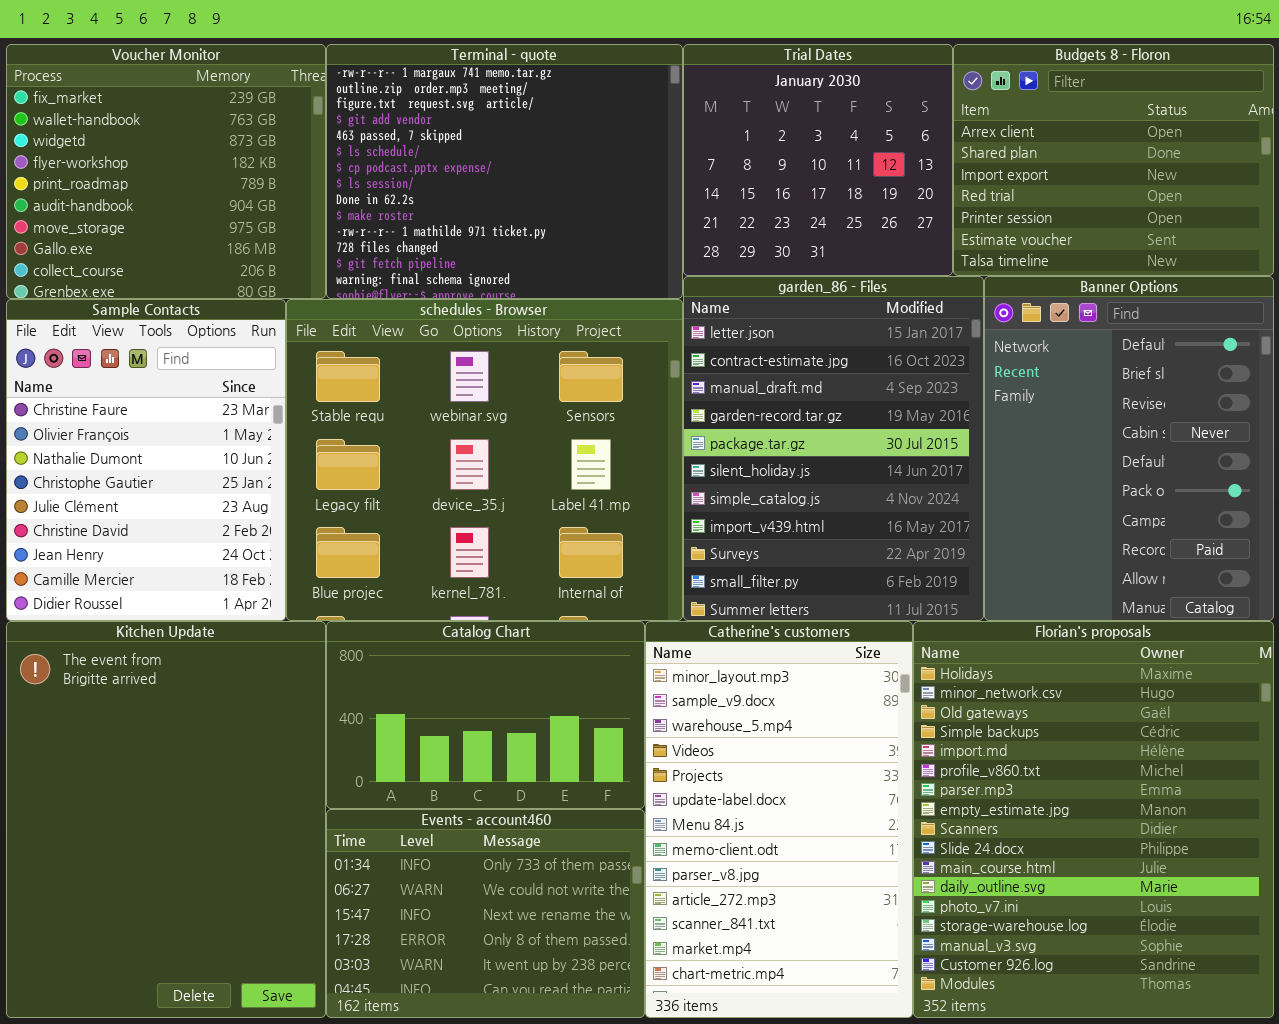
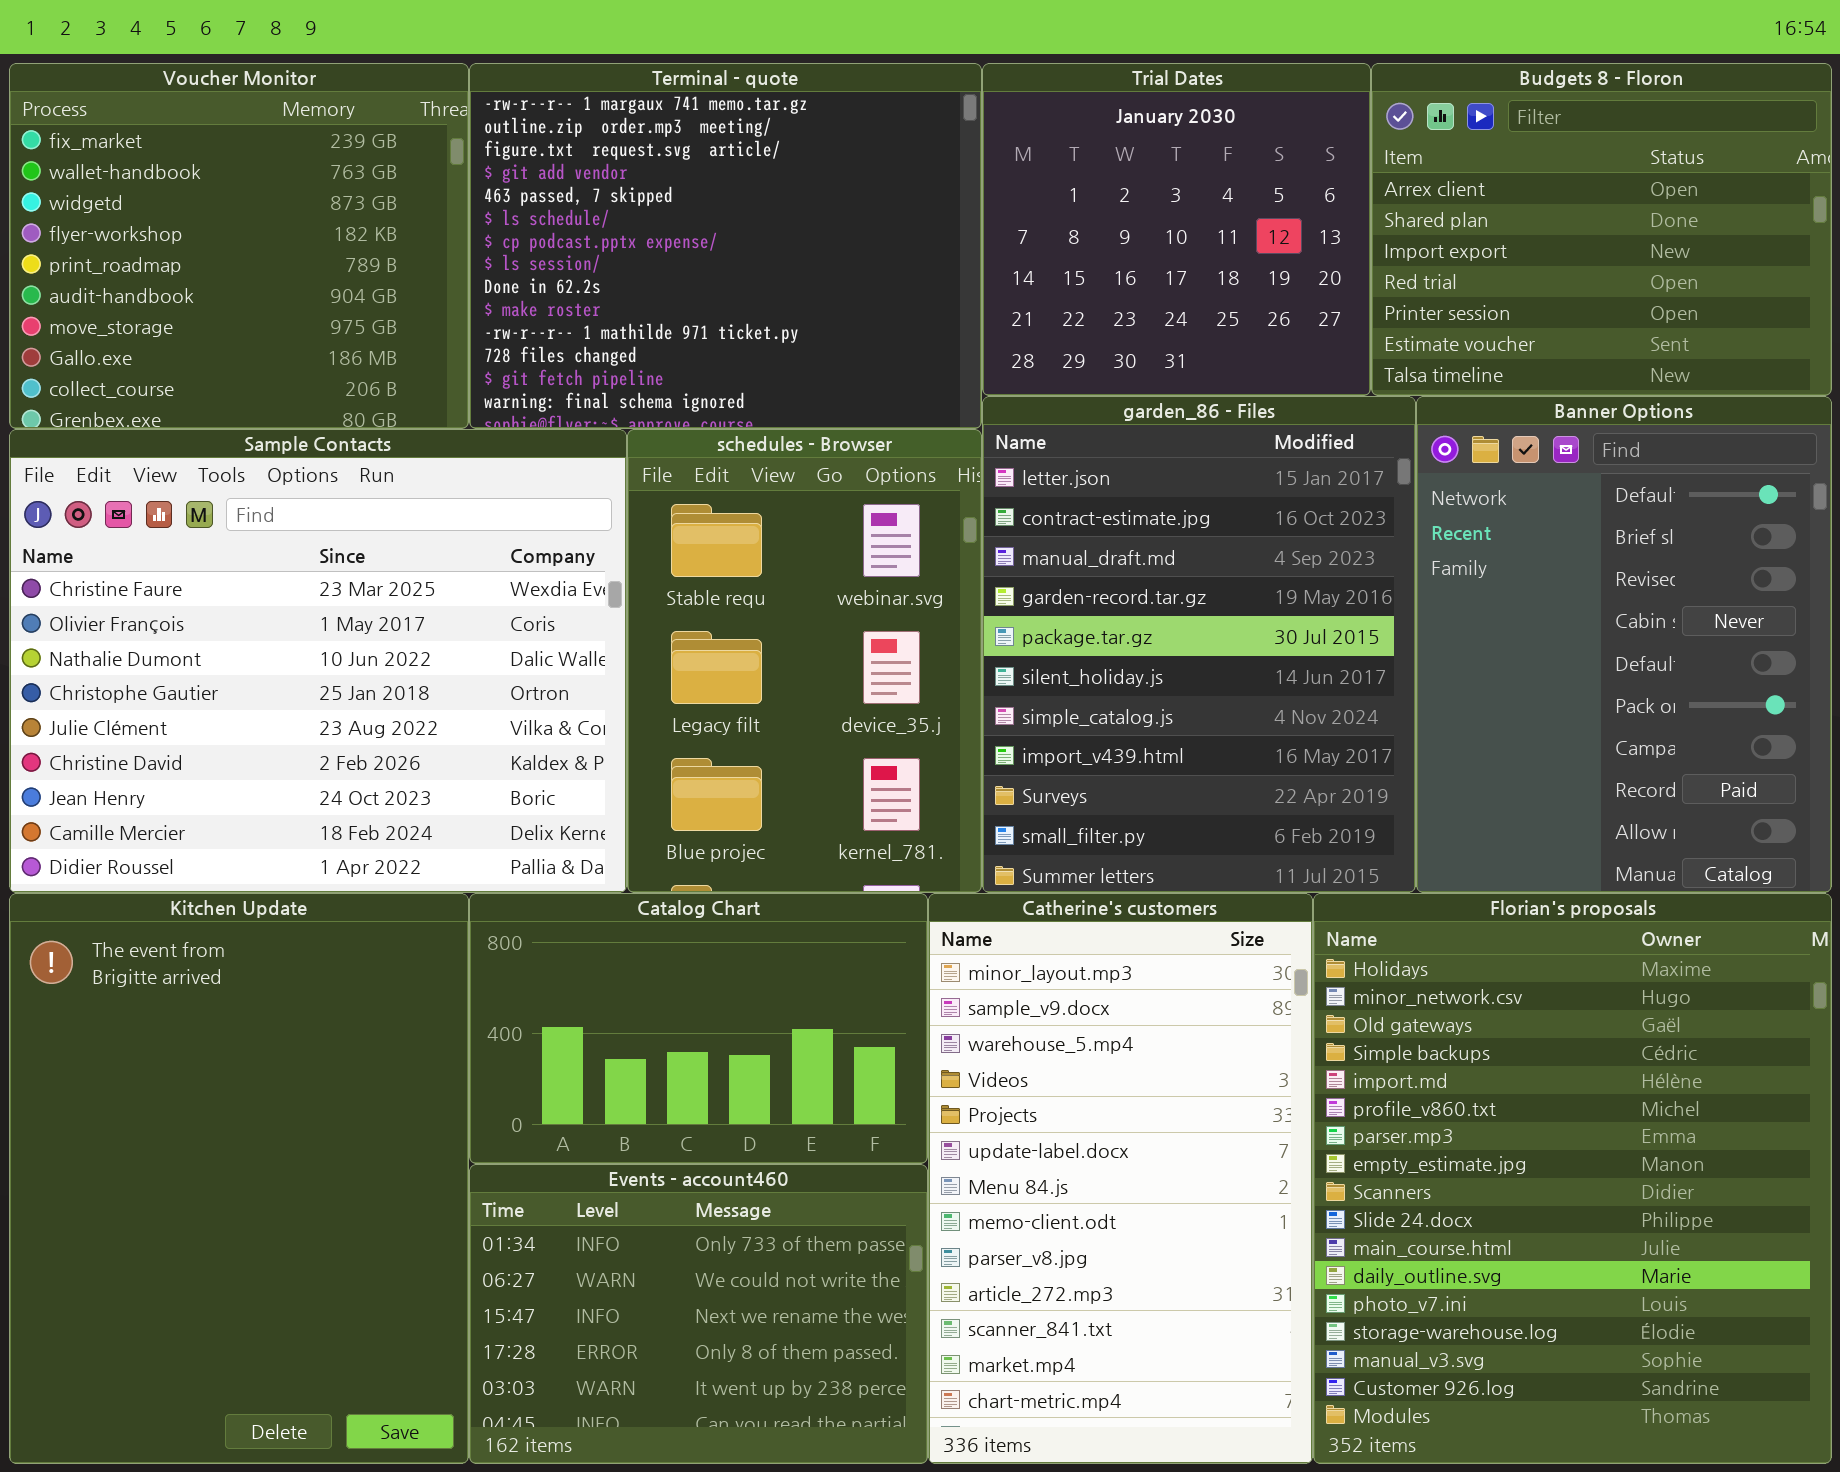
Sample Contacts: [6,299,286,621] -> [9,429,627,893], resized
schedules - Browser: [286,299,683,621] -> [627,429,982,893], resized

